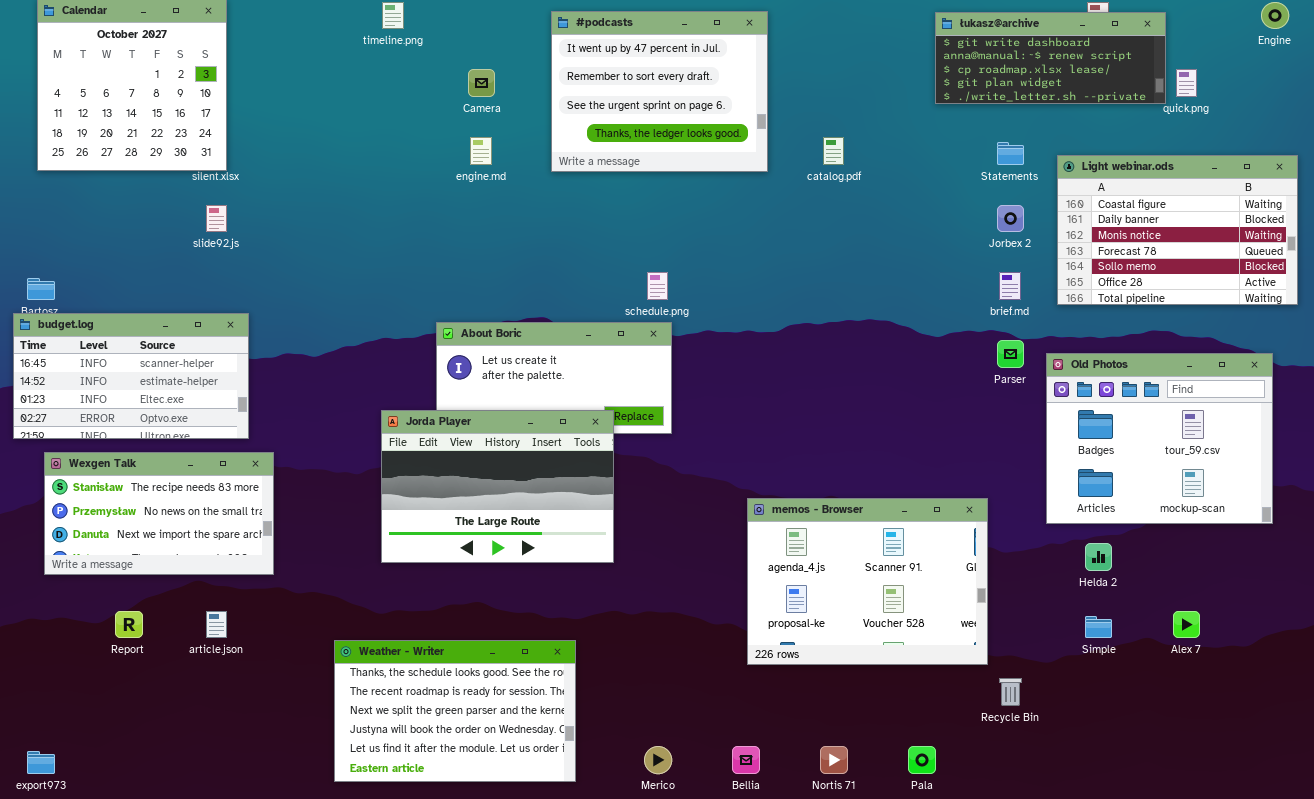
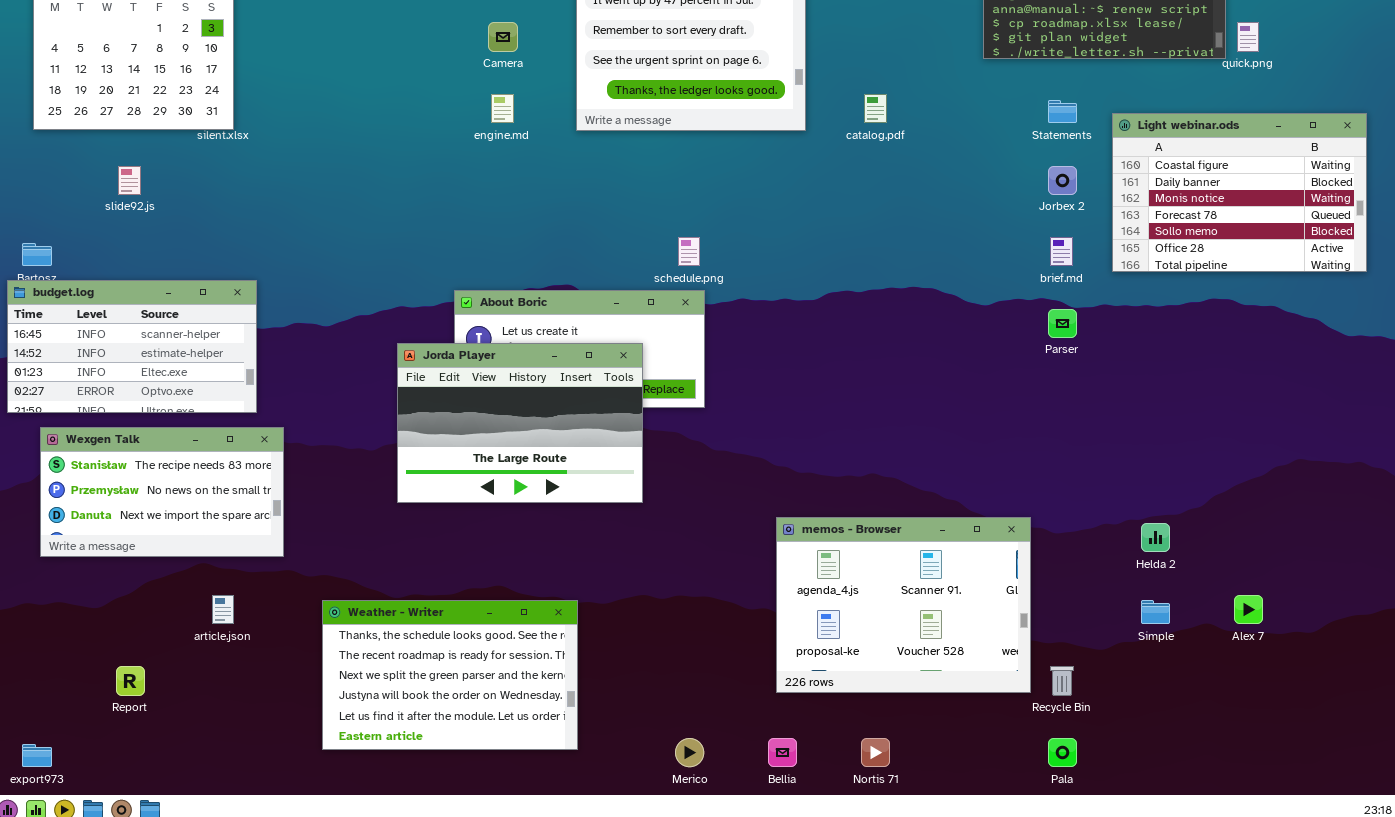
slide92.js: [206,205,227,232] -> [118,166,141,195], moved
Old Photos: [1046,353,1273,524] -> none, closed
Jorda Player: [381,410,614,563] -> [397,343,643,503], moved
memos - Browser: [747,498,988,665] -> [776,517,1031,693], moved
Report: [115,611,143,638] -> [116,666,145,696], moved
Weather - Writer: [334,640,576,782] -> [322,600,578,750], moved
Pala: [908,746,936,774] -> [1048,738,1077,767], moved

